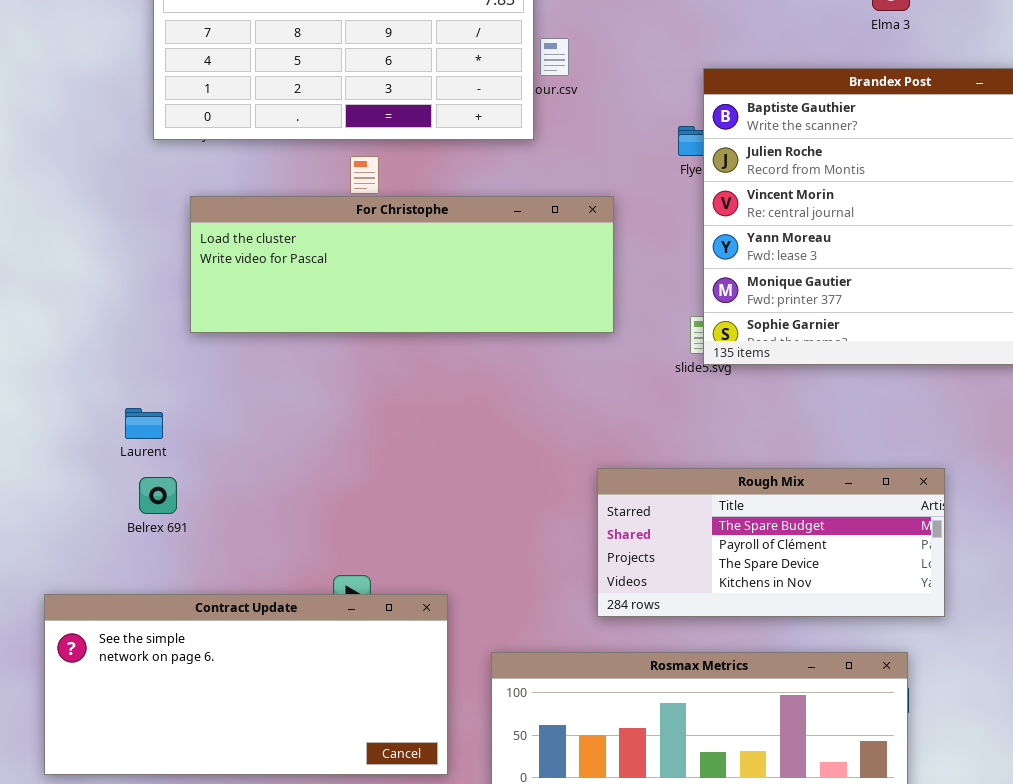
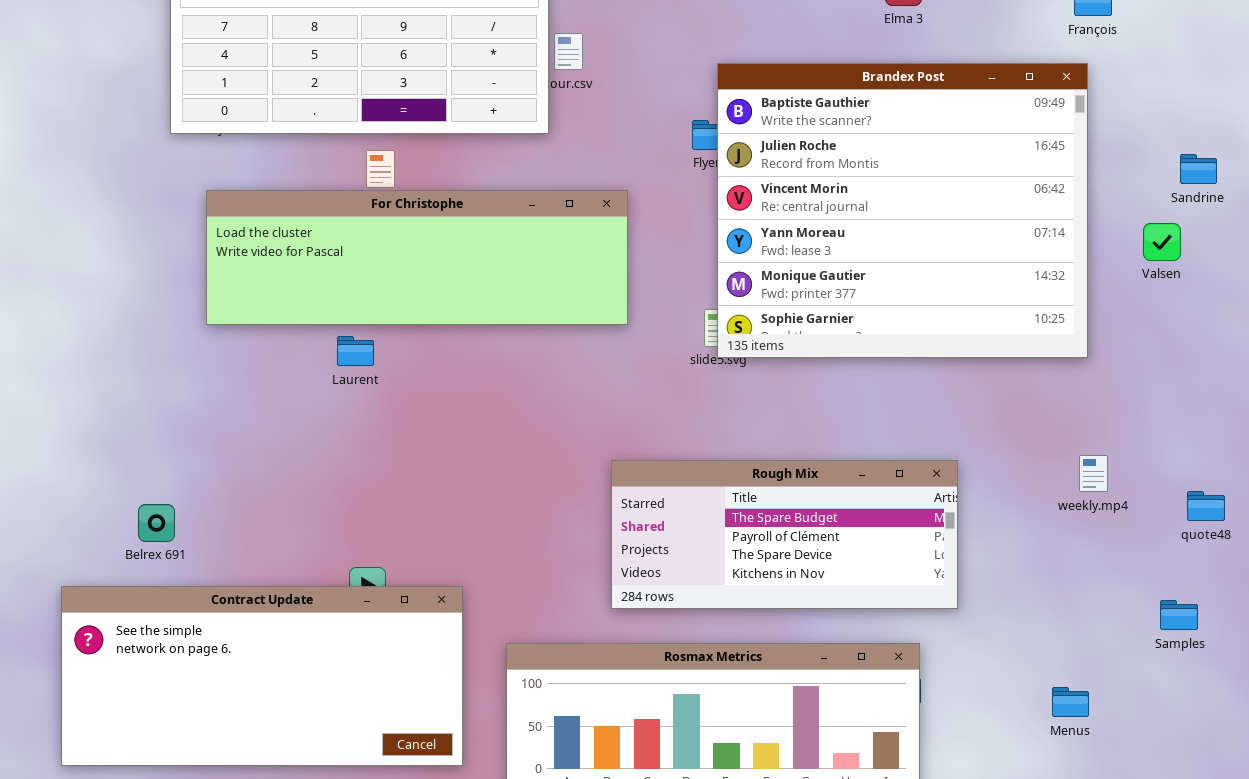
Laurent: [125,408,163,439] -> [337,336,374,366], moved
Belrex 691: [139,477,177,514] -> [138,504,175,542], moved

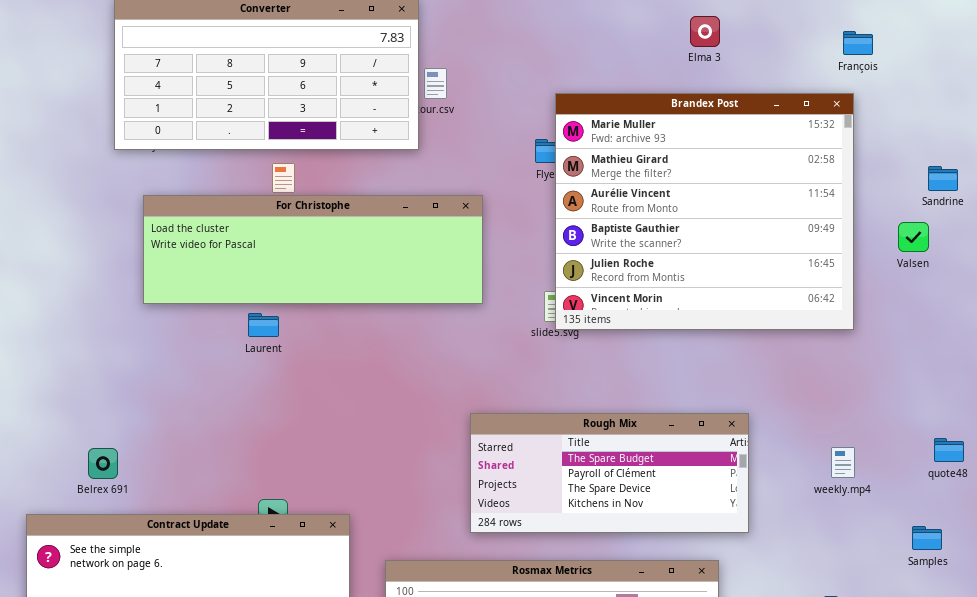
Brandex Post: [717,63,1088,358] -> [555,93,854,330], scrolled up 3 rows
weekly.mp4: [1079,455,1108,492] -> [831,447,855,478], moved

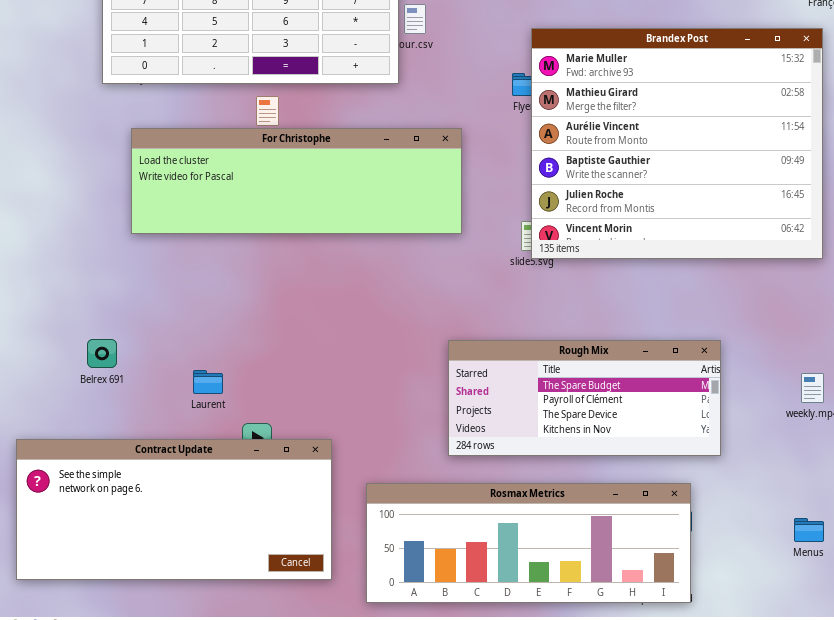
Laurent: [248,313,279,337] -> [193,370,223,394], moved
Belrex 691: [88,448,118,479] -> [87,339,117,368], moved

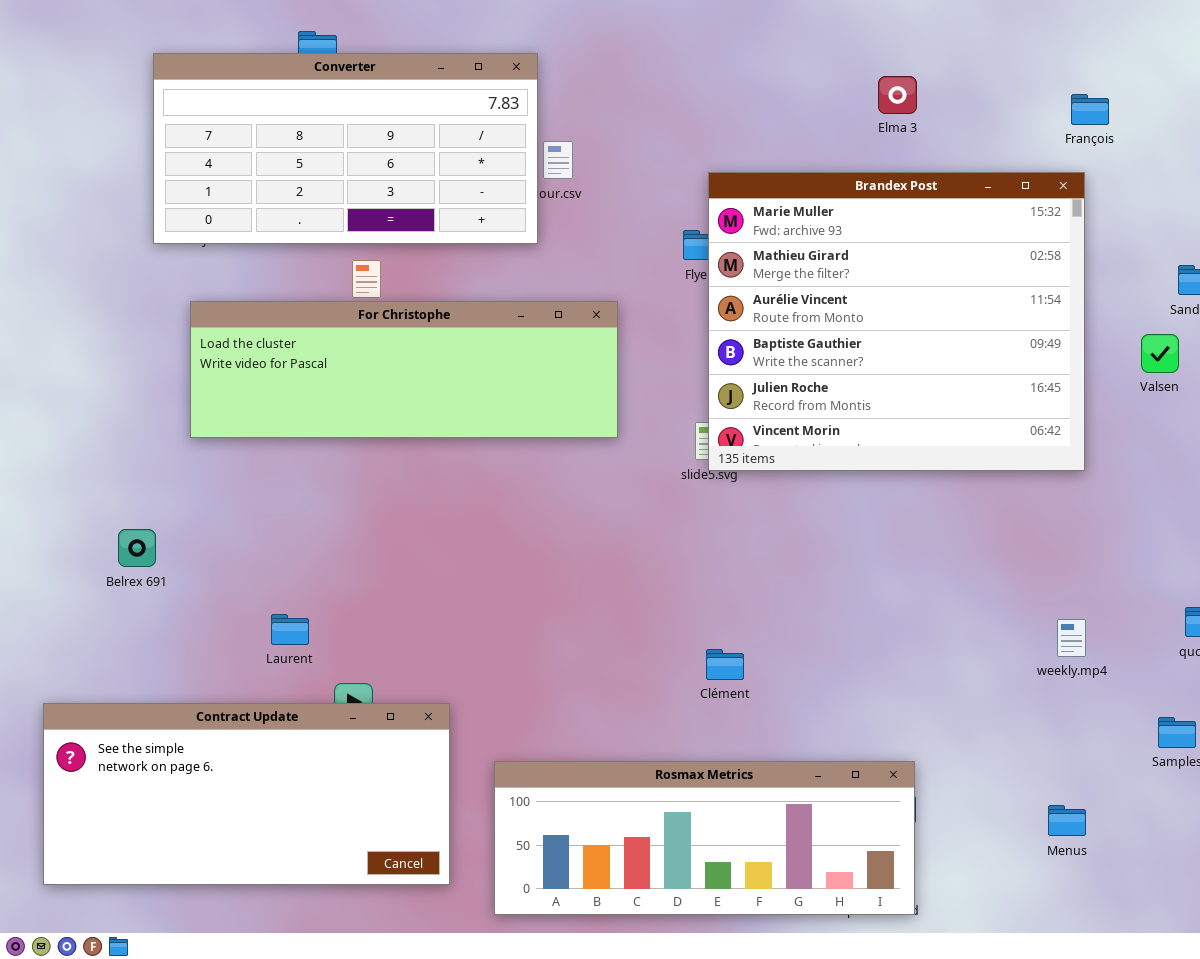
Belrex 691: [87,339,117,368] -> [118,529,156,567], moved
Rough Mix: [448,340,721,456] -> none, closed

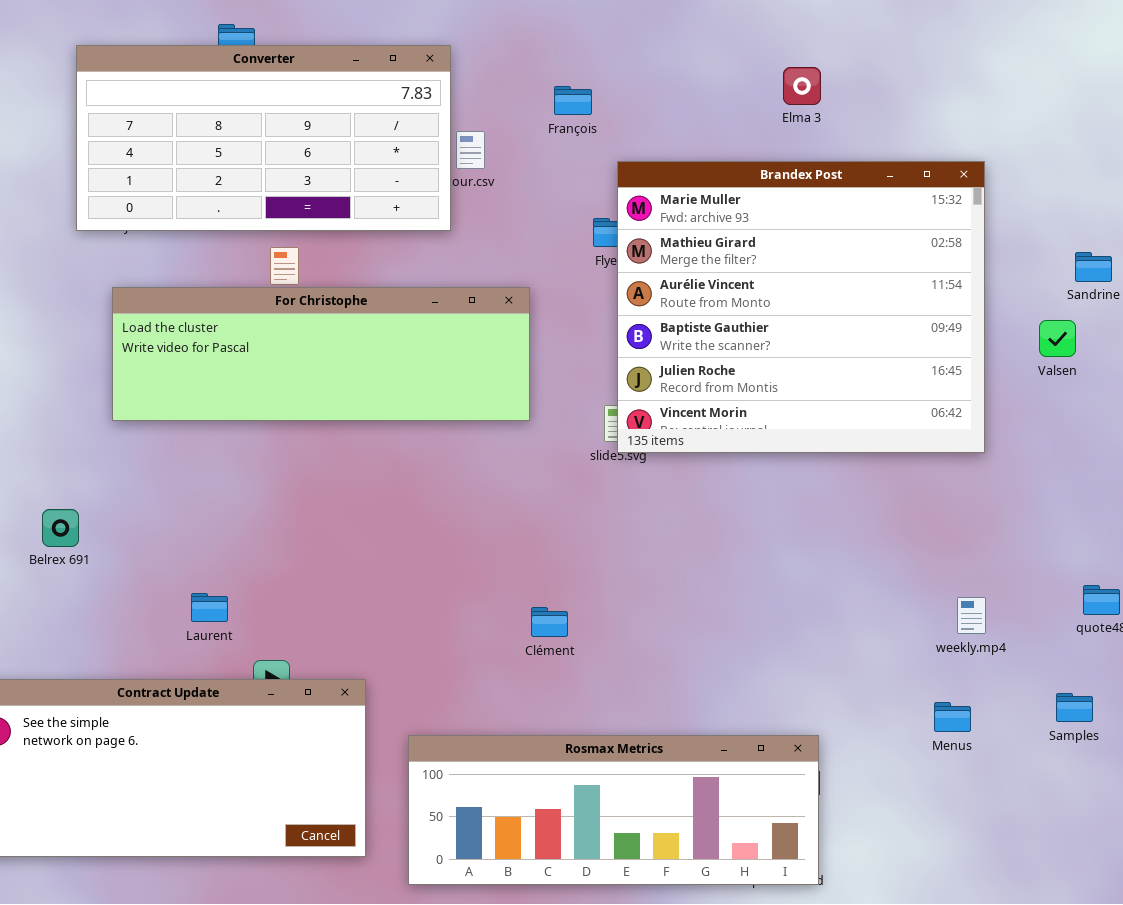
François: [1071,94,1109,125] -> [554,86,592,115], moved
Clément: [706,649,744,680] -> [531,607,568,637], moved
Menus: [1048,805,1086,836] -> [934,702,971,732], moved

